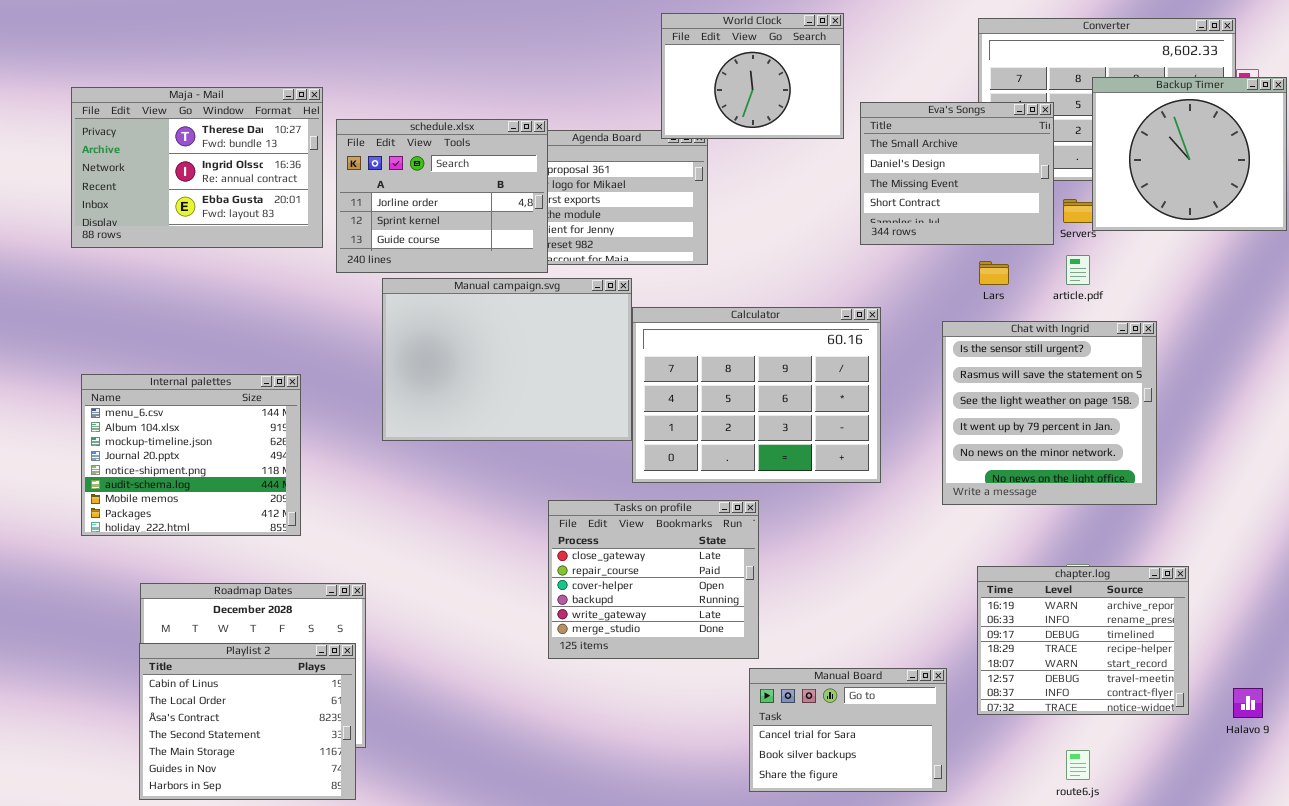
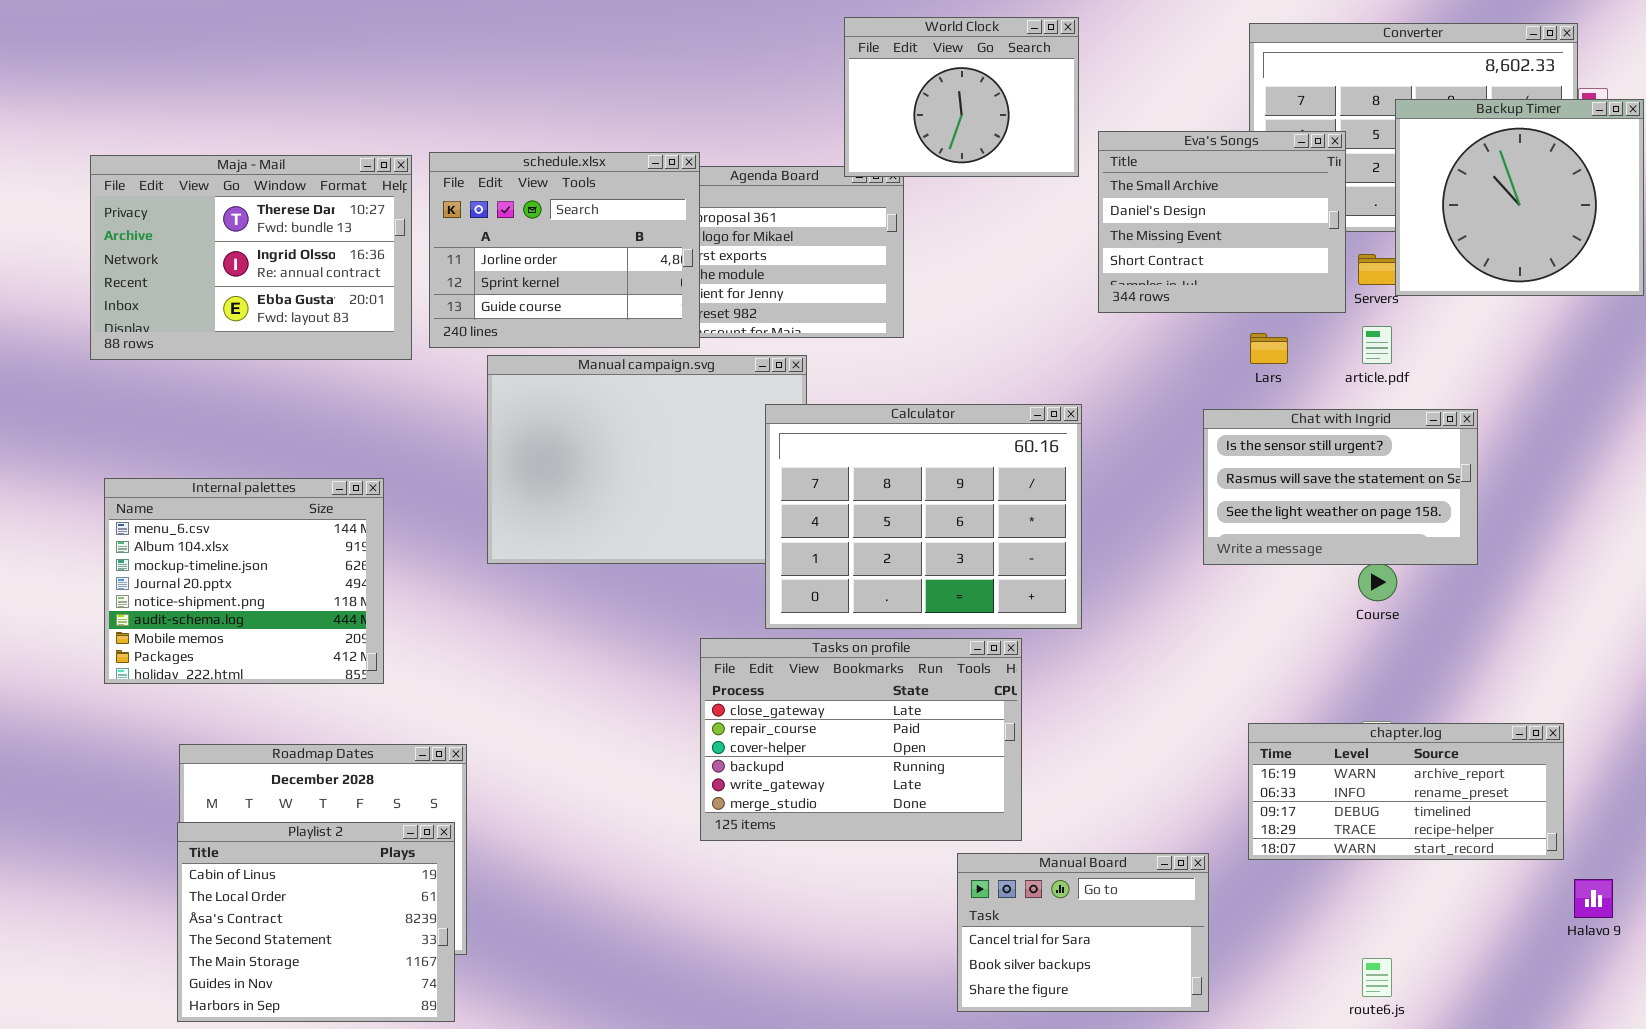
Maja - Mail: [71,87,323,248] -> [90,155,412,360], moved
Calculator: [632,307,881,483] -> [765,404,1082,629], moved
Chat with Ingrid: [942,321,1157,505] -> [1203,409,1478,565], resized
Tasks on profile: [548,500,759,659] -> [700,638,1022,841], resized
chapter.log: [977,566,1189,715] -> [1248,723,1564,860], resized

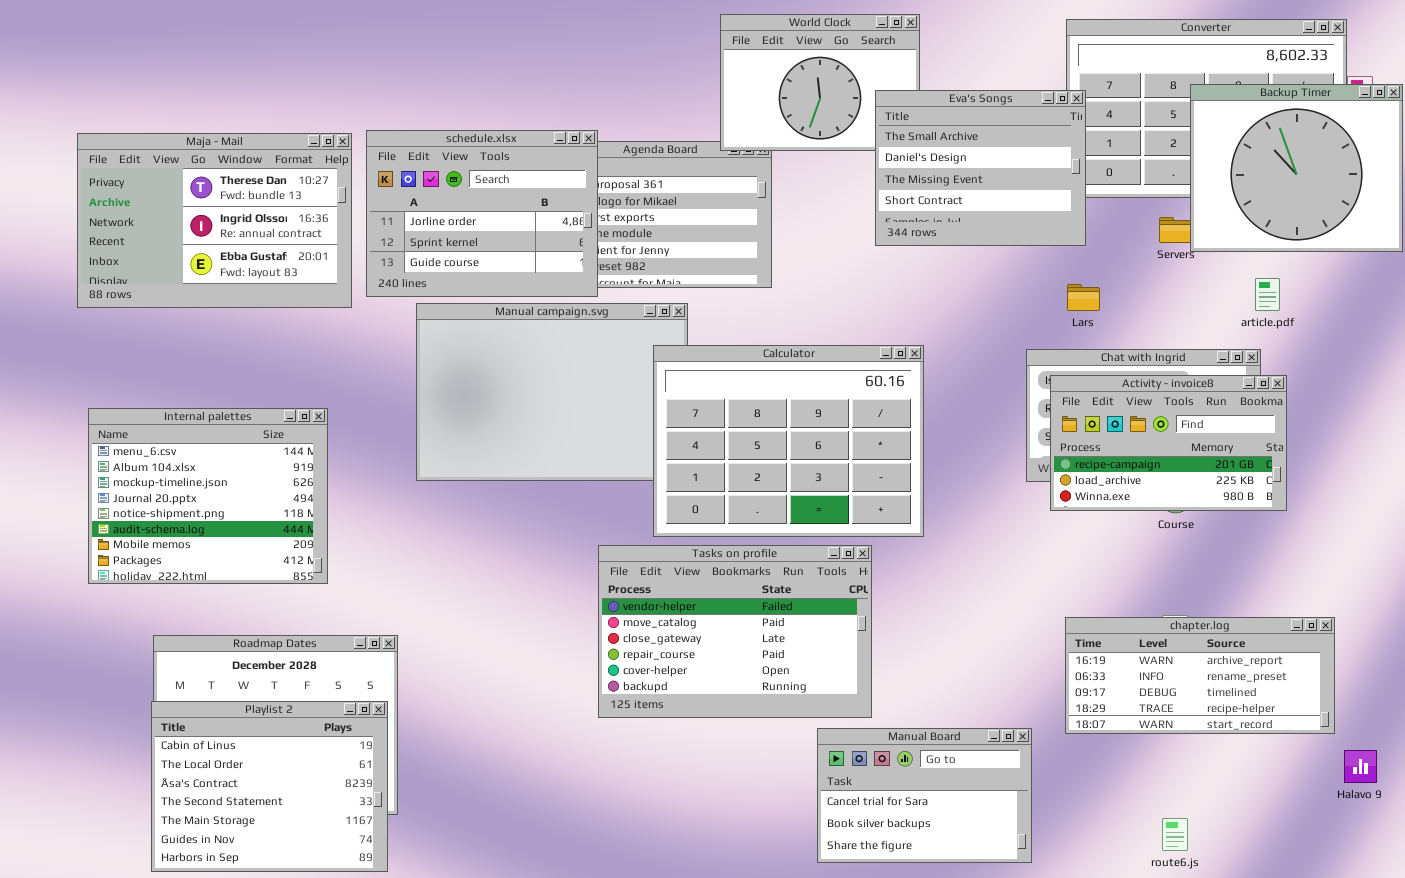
Eva's Songs: [1098,131,1346,313] -> [875,90,1086,246], moved
article.pdf: [1362,326,1392,364] -> [1255,278,1280,311], moved
Activity - invoice8: none -> [1050,375,1287,511], opened
Tasks on profile: [700,638,1022,841] -> [598,545,872,718], scrolled up 2 rows

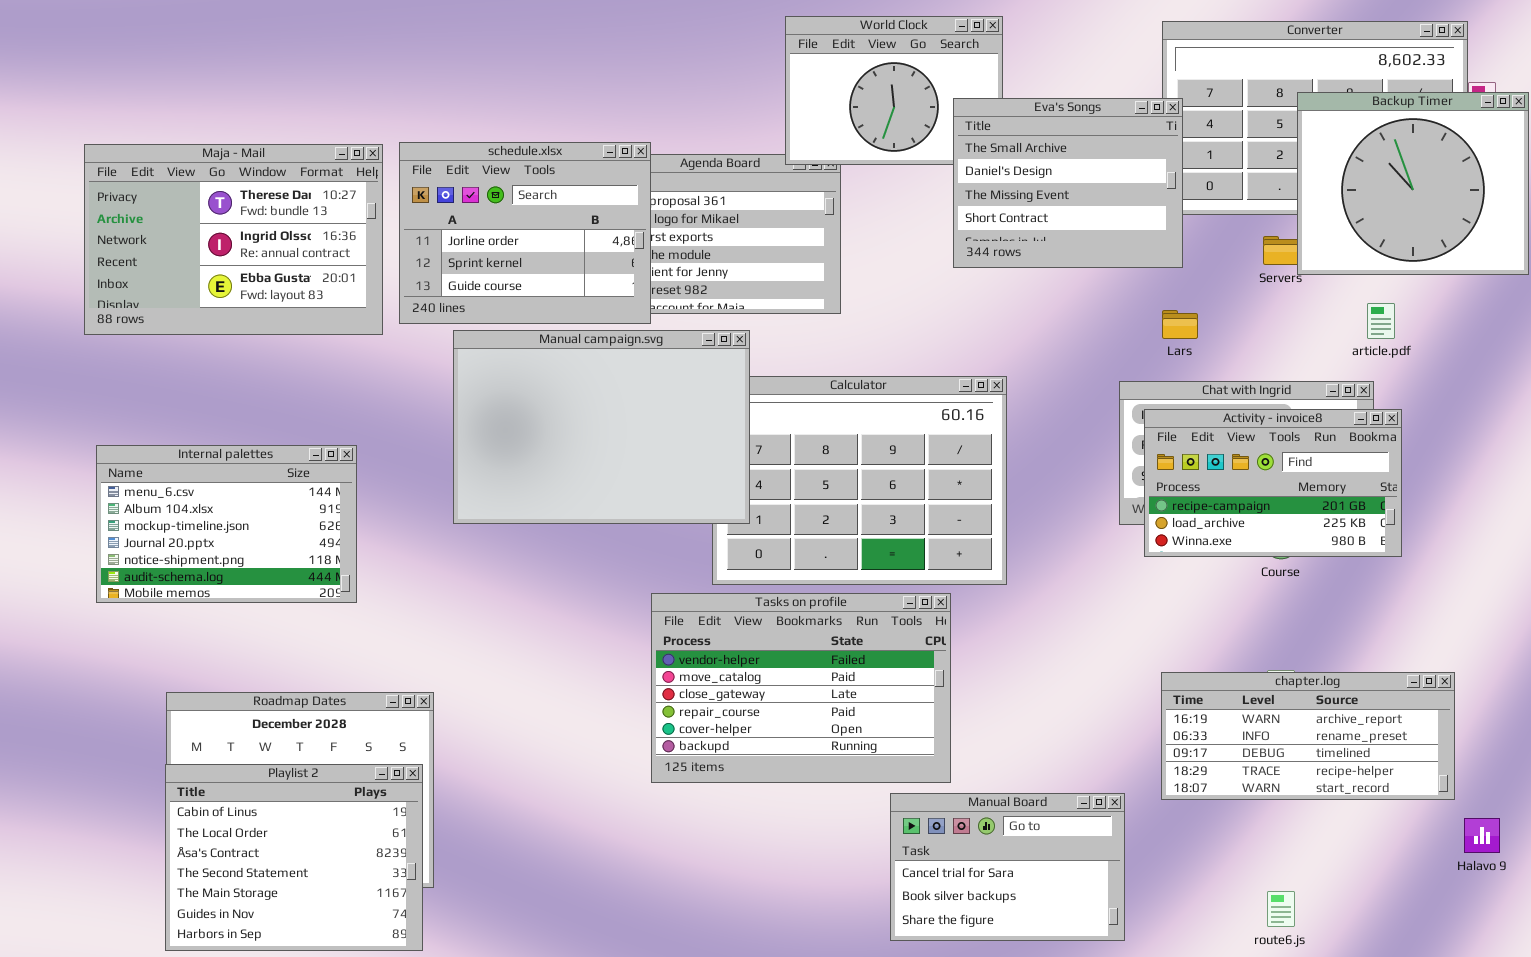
Manual campaign.svg: [416,303,688,481] -> [453,330,750,524], raised
Internal palettes: [88,408,328,584] -> [96,445,357,603], resized

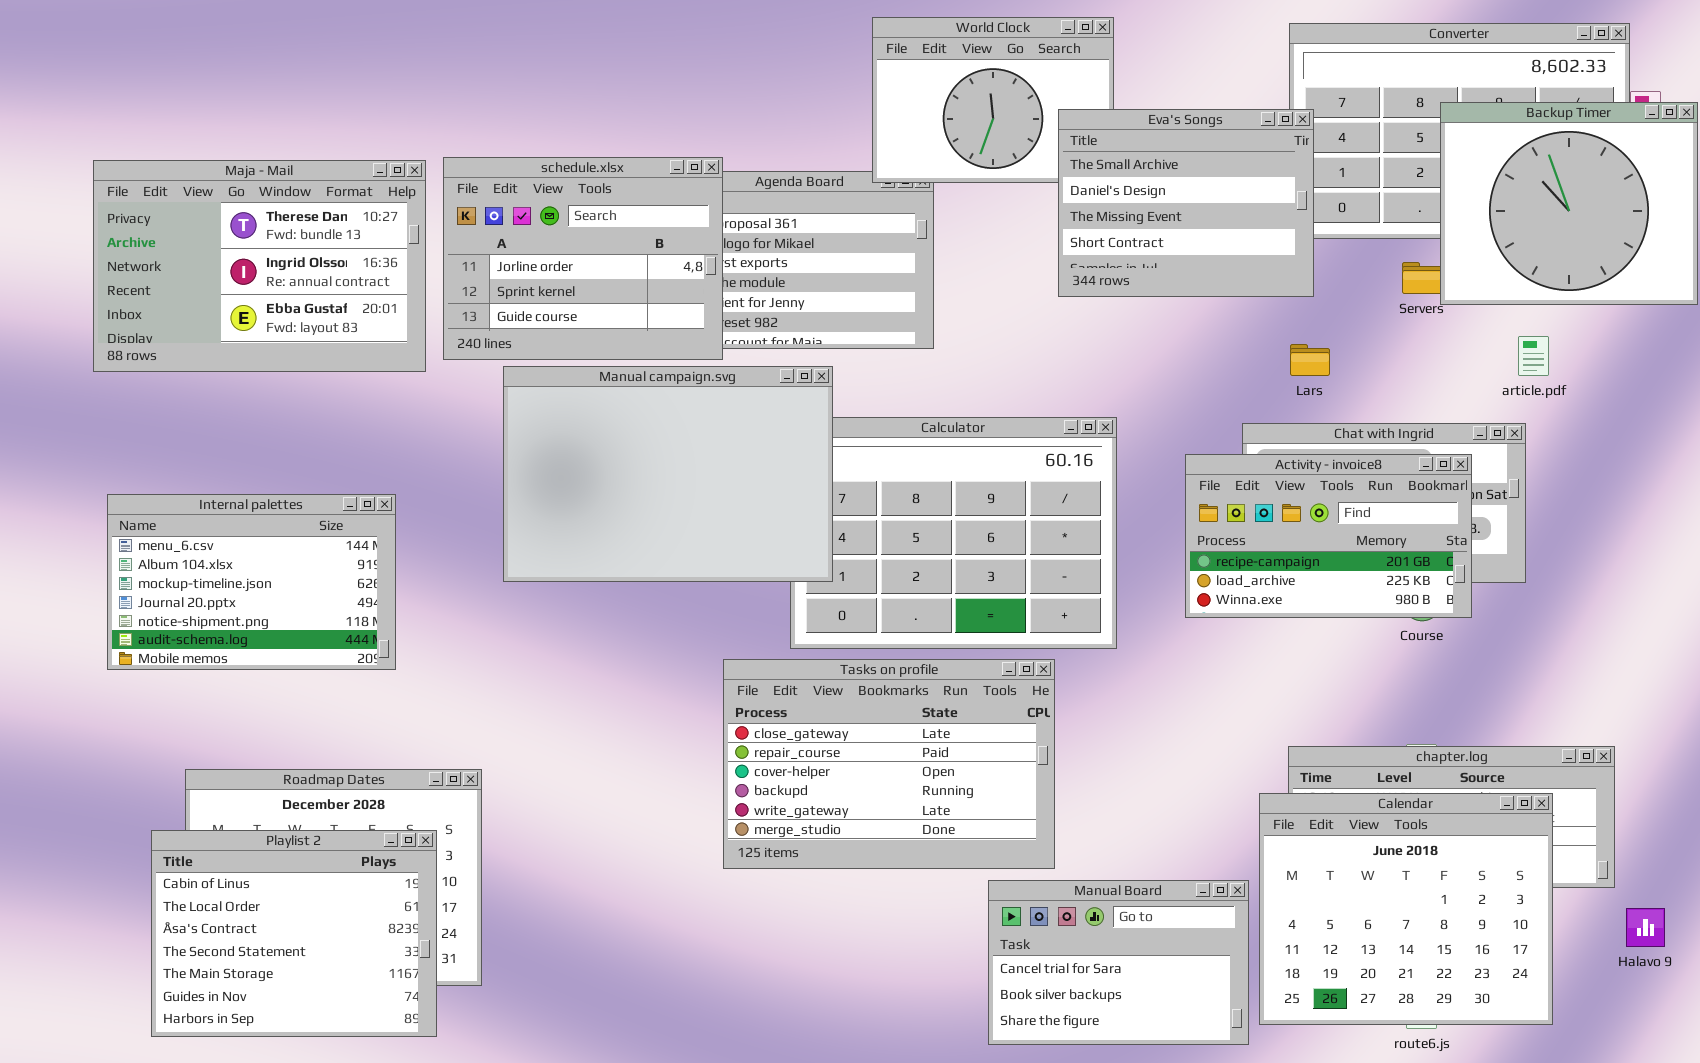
Activity - invoice8: [1144,409,1402,557] -> [1185,454,1472,618], moved
Tasks on profile: [651,593,951,783] -> [723,659,1055,869], scrolled down 2 rows
Calendar: none -> [1259,793,1553,1025], opened
Playlist 2: [165,764,423,951] -> [151,830,437,1037], moved

